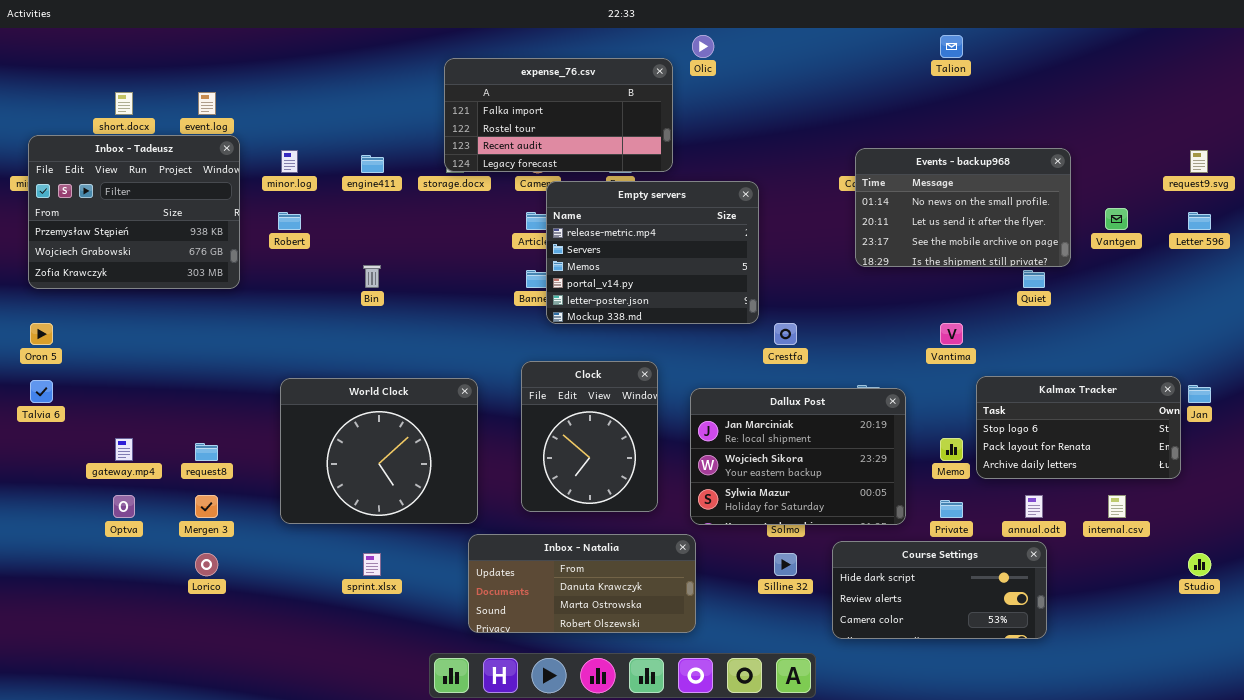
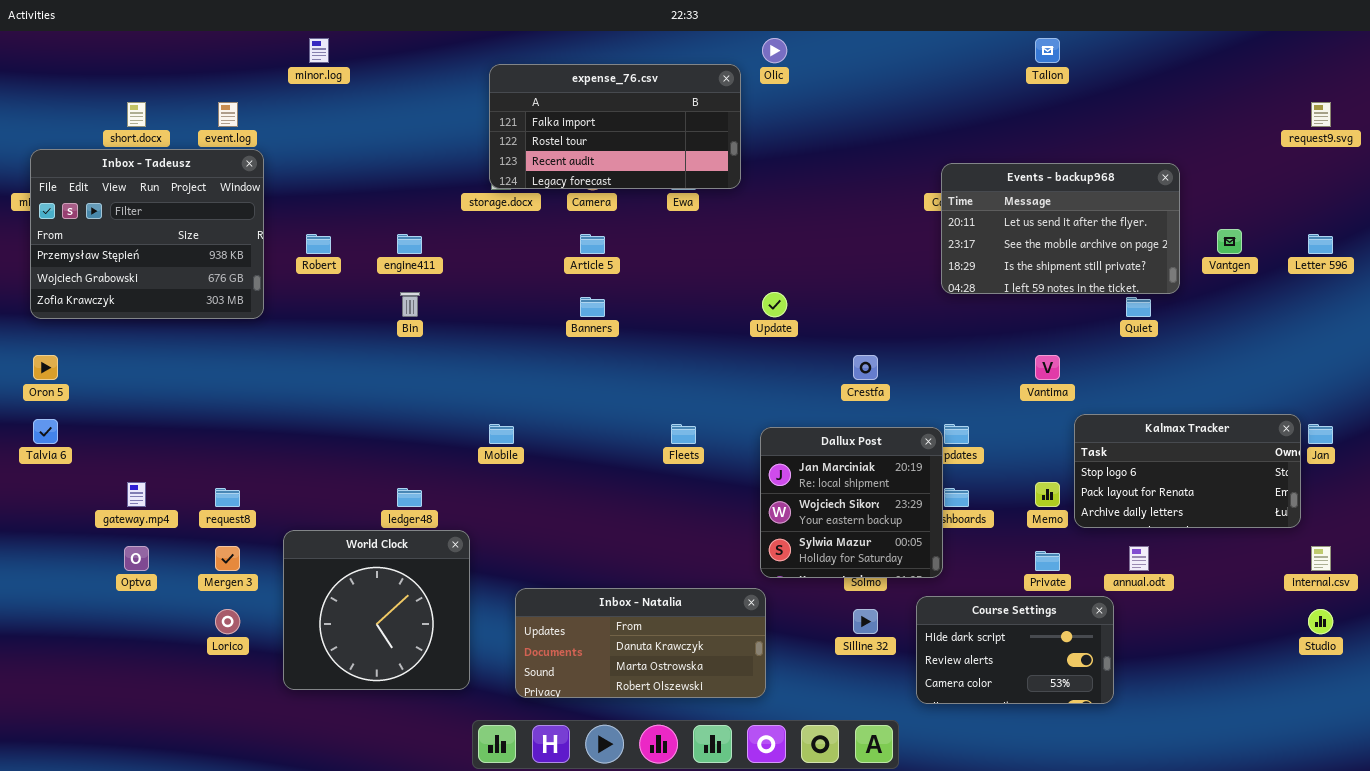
Events - backup968: [855,148,1071,267] -> [941,163,1180,294], scrolled down 1 row
minor.log: [281,150,298,173] -> [309,38,329,63], moved
request9.svg: [1190,150,1208,173] -> [1311,102,1331,127], moved
engine411: [361,155,384,173] -> [397,234,422,254], moved
Empty servers: [546,181,759,324] -> none, closed
Clock: [521,361,658,512] -> none, closed
World Clock: [280,378,478,524] -> [283,530,470,690], moved, resized
Dallux Post: [690,388,906,525] -> [760,427,943,578], resized
internal.csv: [1108,495,1126,518] -> [1311,546,1331,571], moved
Course Settings: [832,541,1047,639] -> [916,596,1114,704], resized

